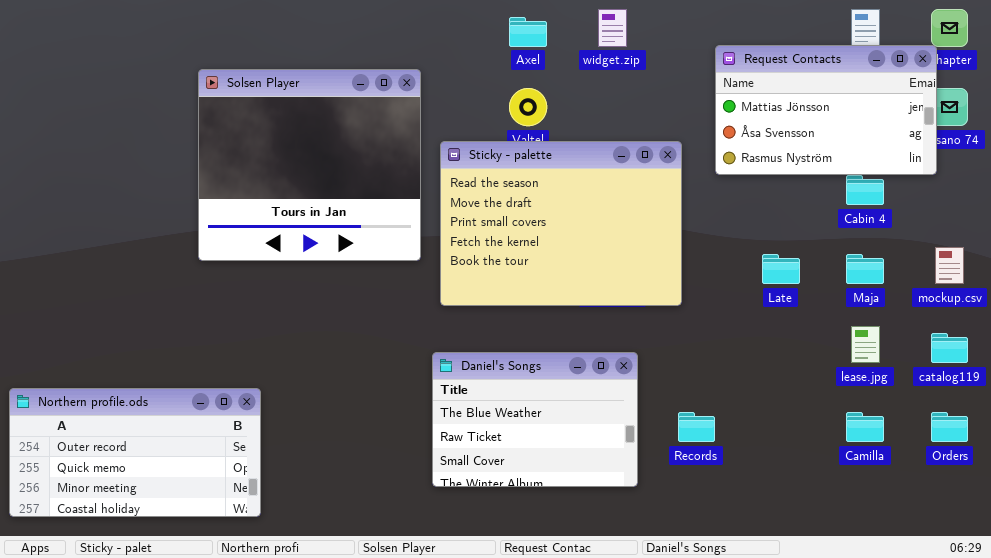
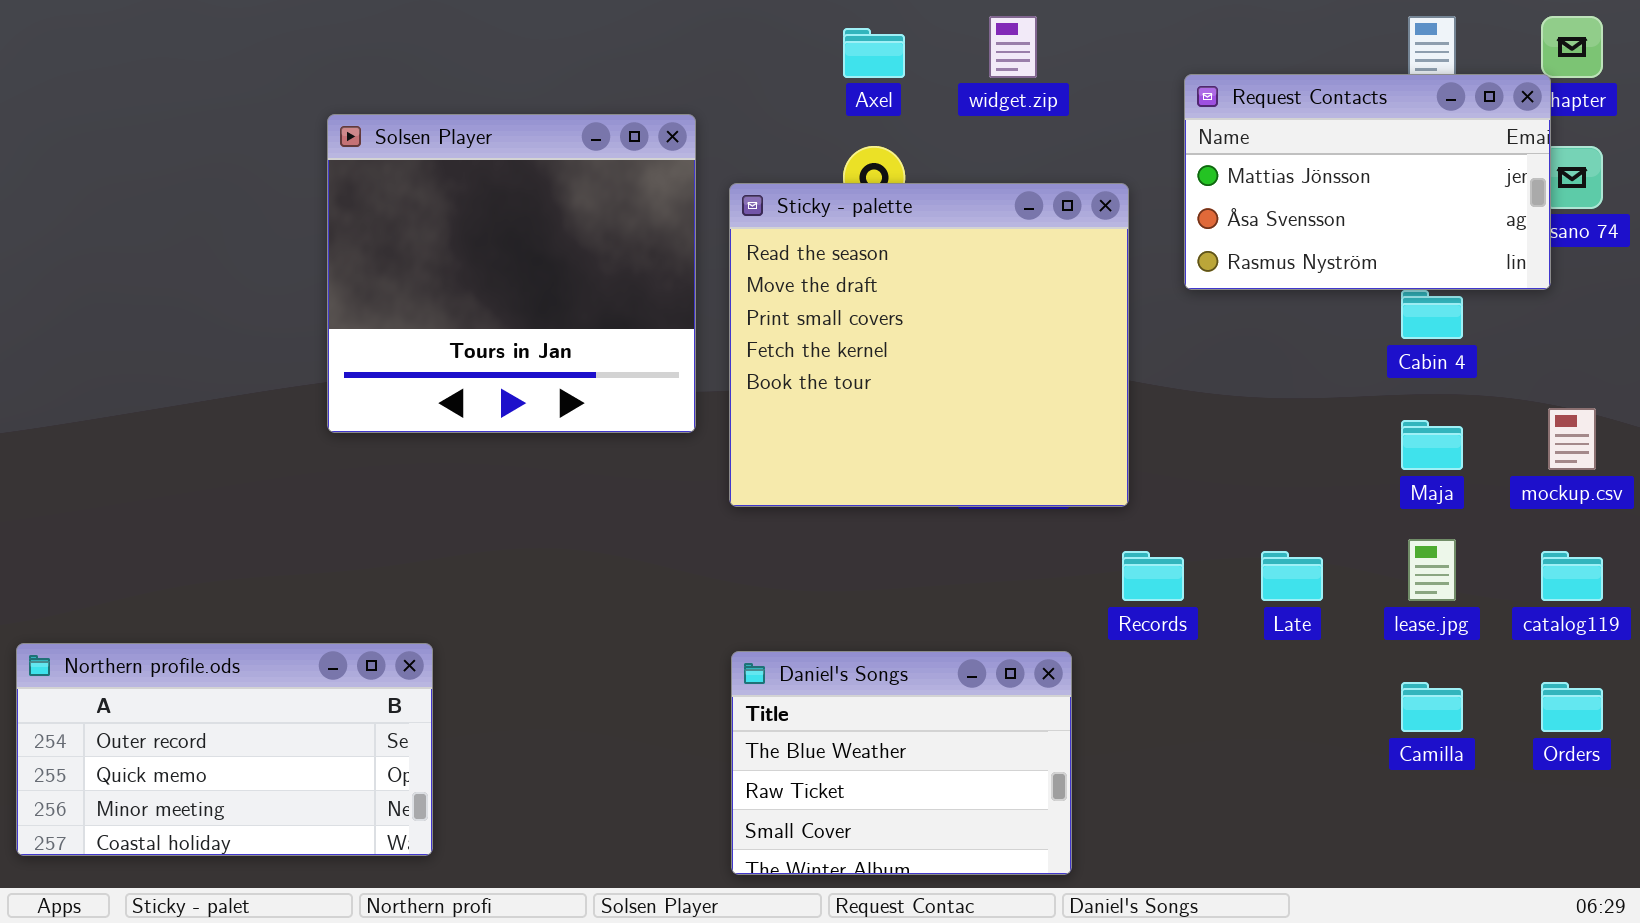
Sticky - palette: [440,141,682,306] -> [729,183,1129,507], resized
Late: [762,254,800,284] -> [1261,551,1323,601], moved
Daniel's Songs: [432,352,638,487] -> [731,651,1072,875], moved
Records: [678,412,715,442] -> [1122,551,1184,601], moved

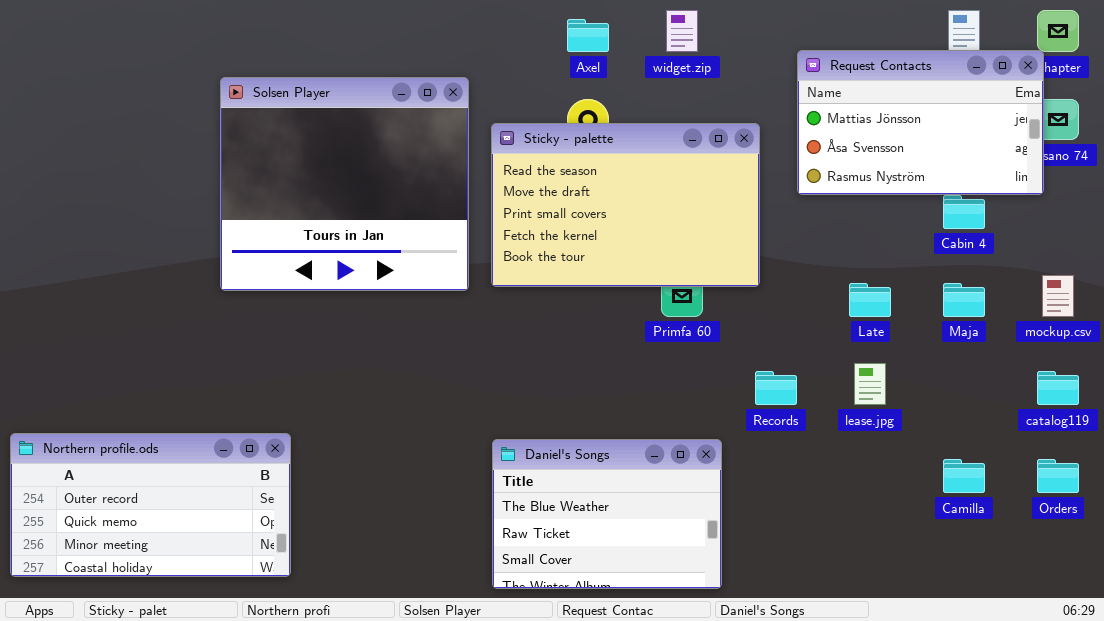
Sticky - palette: [729,183,1129,507] -> [491,123,760,287], resized
lease.jpg: [1408,539,1456,601] -> [854,363,886,405], moved
Late: [1261,551,1323,601] -> [849,283,891,317], moved

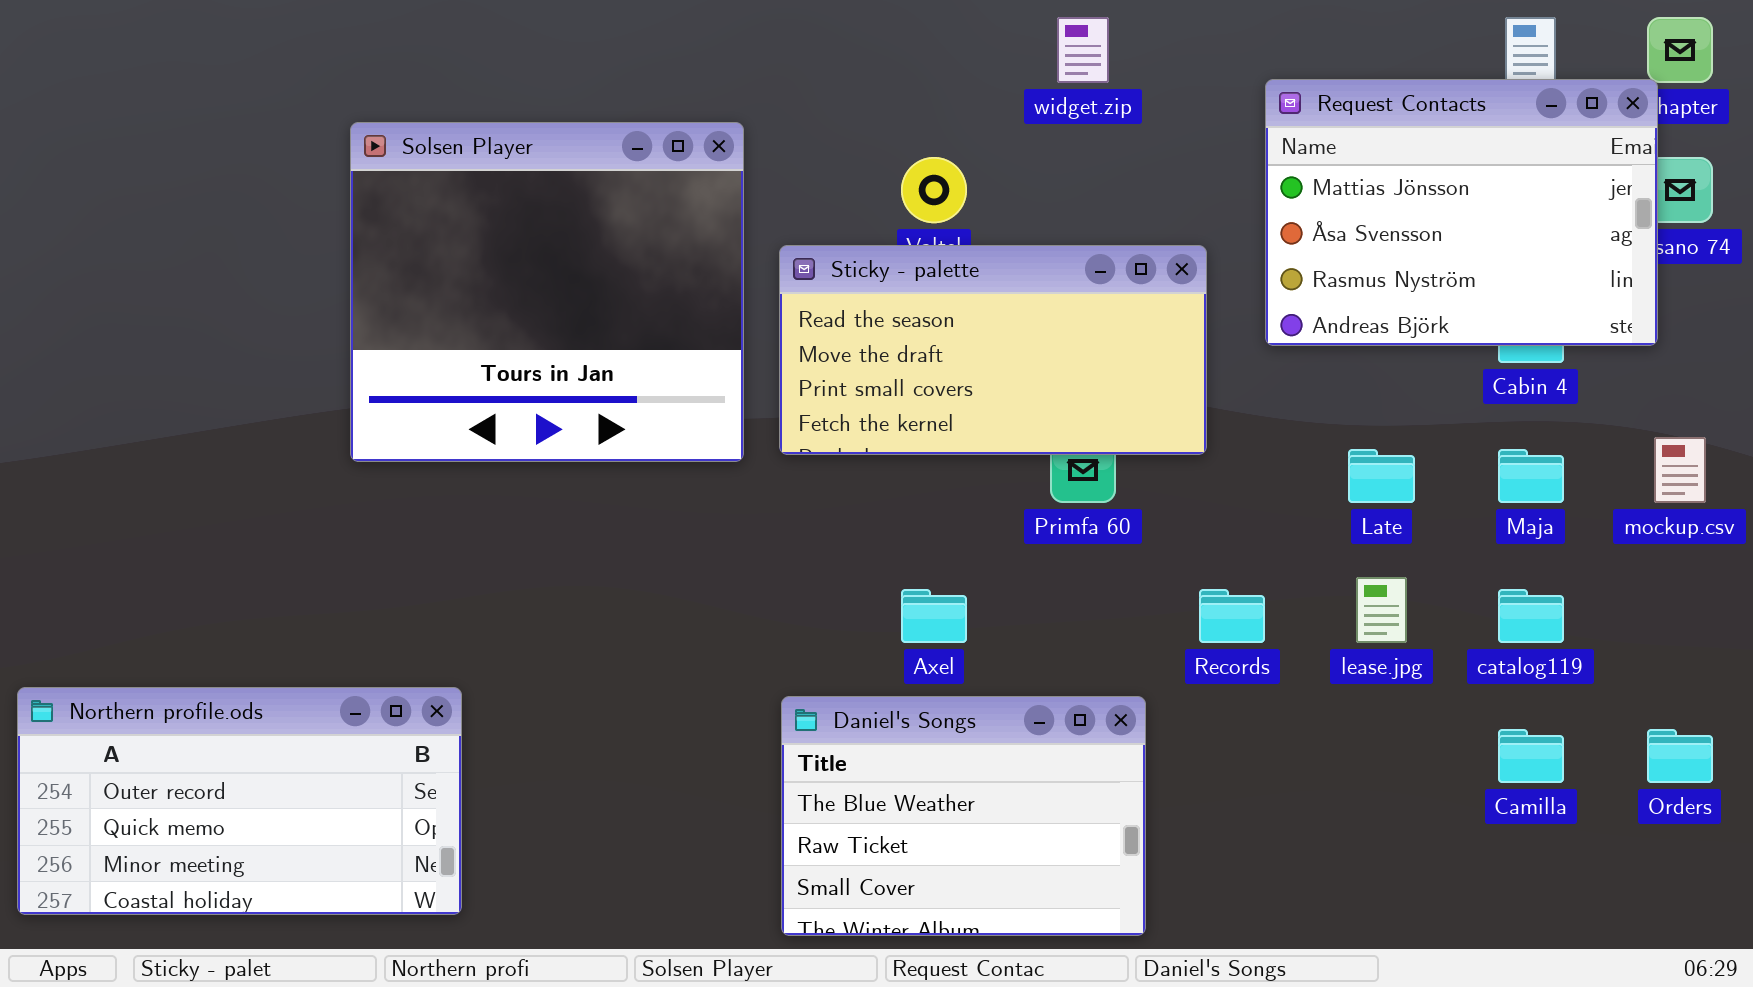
Axel: [567,19,609,52] -> [901,589,967,643], moved
Request Contacts: [797,50,1044,195] -> [1265,79,1658,346], resized
Sticky - palette: [491,123,760,287] -> [779,245,1207,455], resized
catalog119: [1037,371,1079,405] -> [1498,589,1564,643], moved

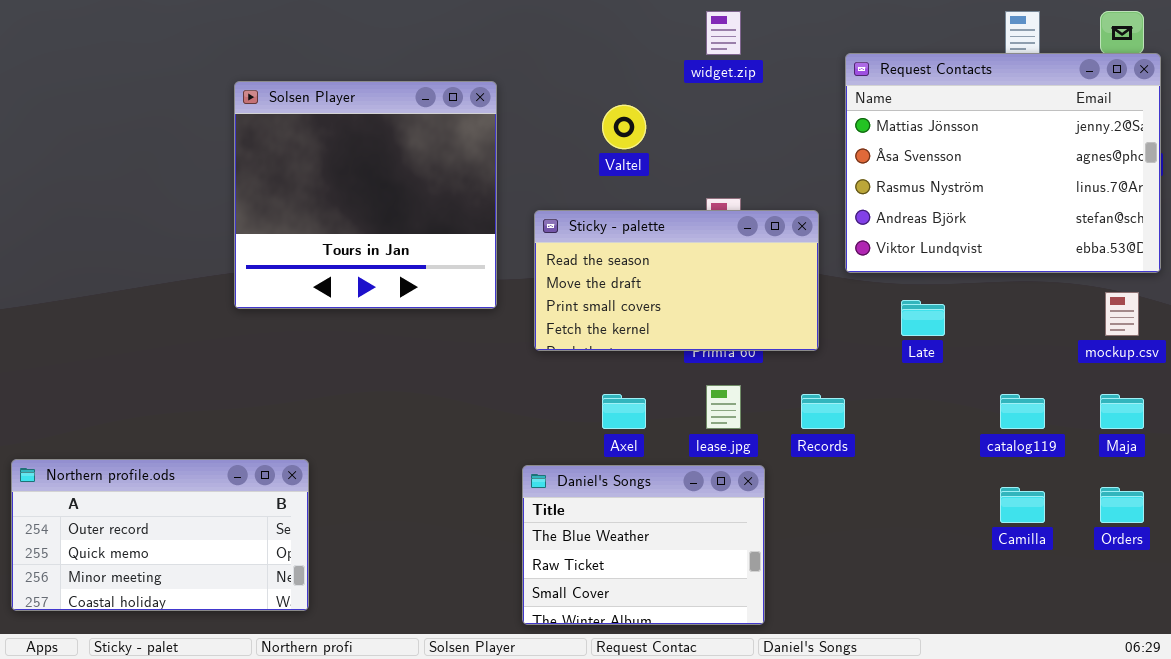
Request Contacts: [1265,79,1658,346] -> [845,53,1161,273], resized
Sticky - palette: [779,245,1207,455] -> [534,210,819,351], moved
Maja: [1498,449,1564,503] -> [1100,394,1144,429], moved
lease.jpg: [1356,577,1407,643] -> [706,385,741,429], moved

